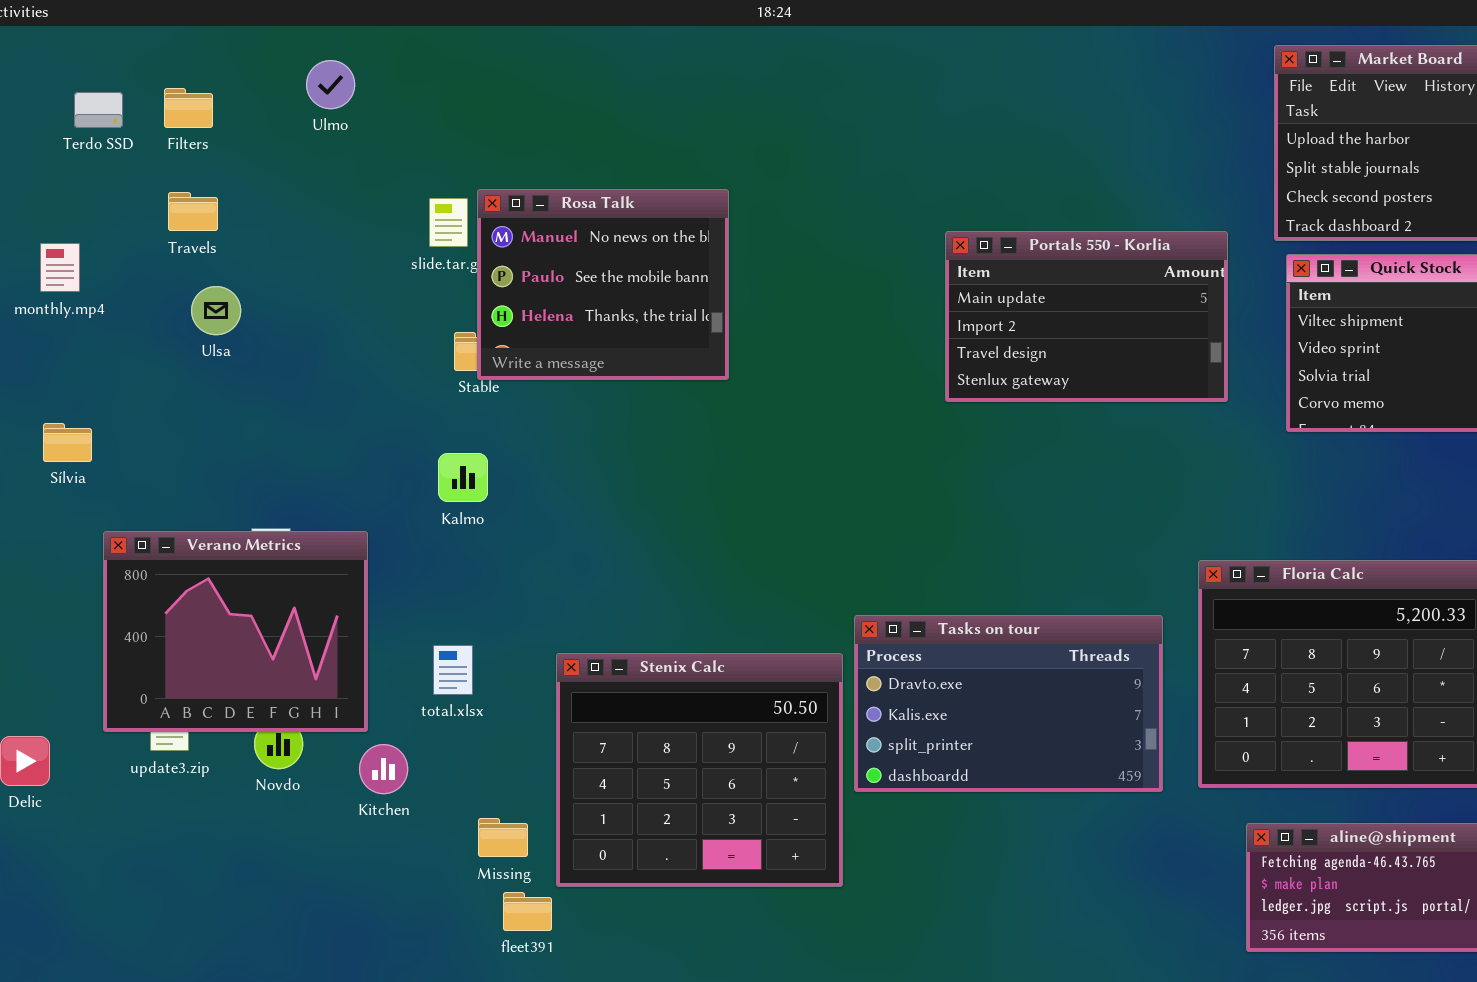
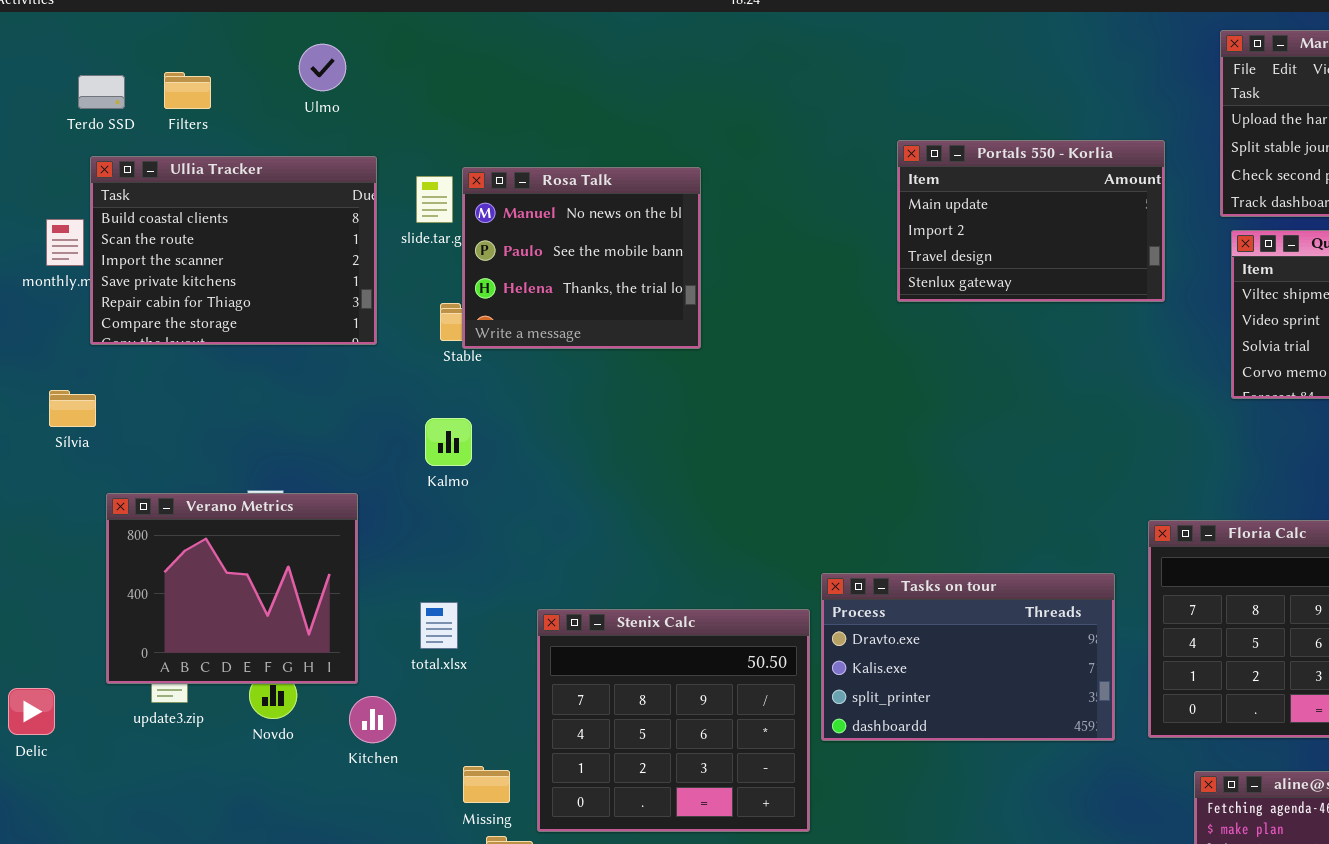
Ullia Tracker: none -> [90,156,377,345], opened
Portals 550 - Korlia: [945,231,1228,402] -> [897,140,1165,302], moved

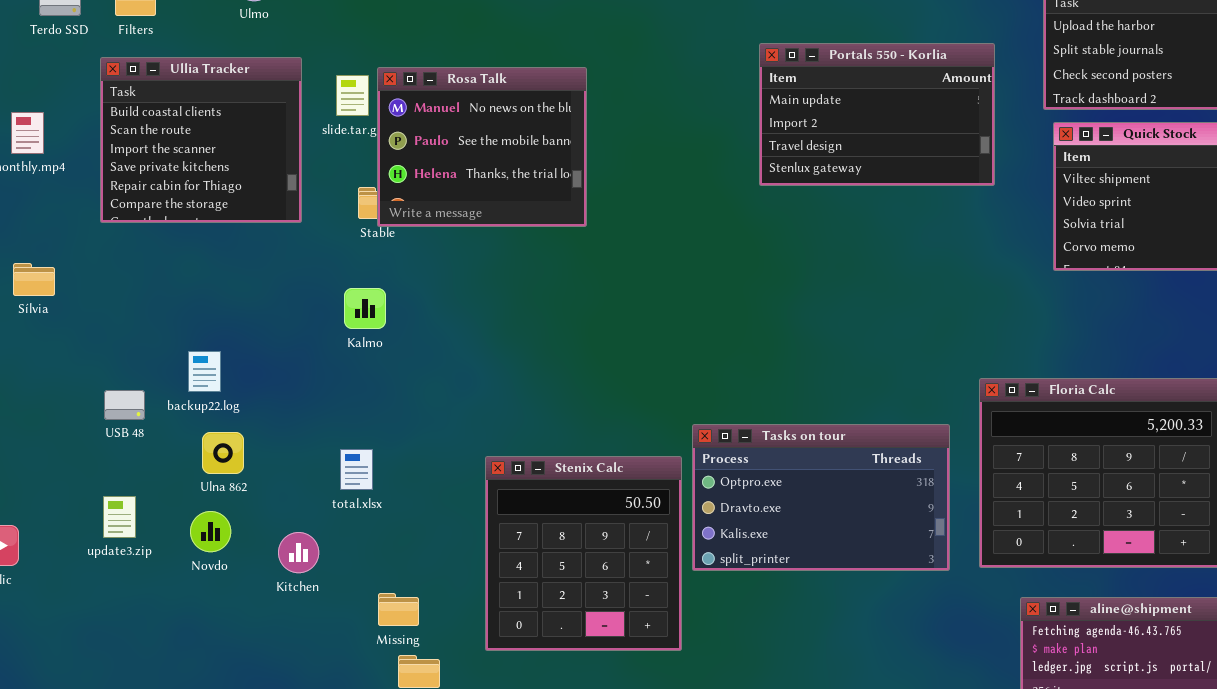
Ullia Tracker: [90,156,377,345] -> [100,57,302,223], resized
Verano Metrics: [106,493,358,684] -> none, closed
Tasks on tour: [821,573,1115,741] -> [692,424,950,571], scrolled up 1 row
Stenix Calc: [537,609,810,832] -> [485,456,682,651], resized

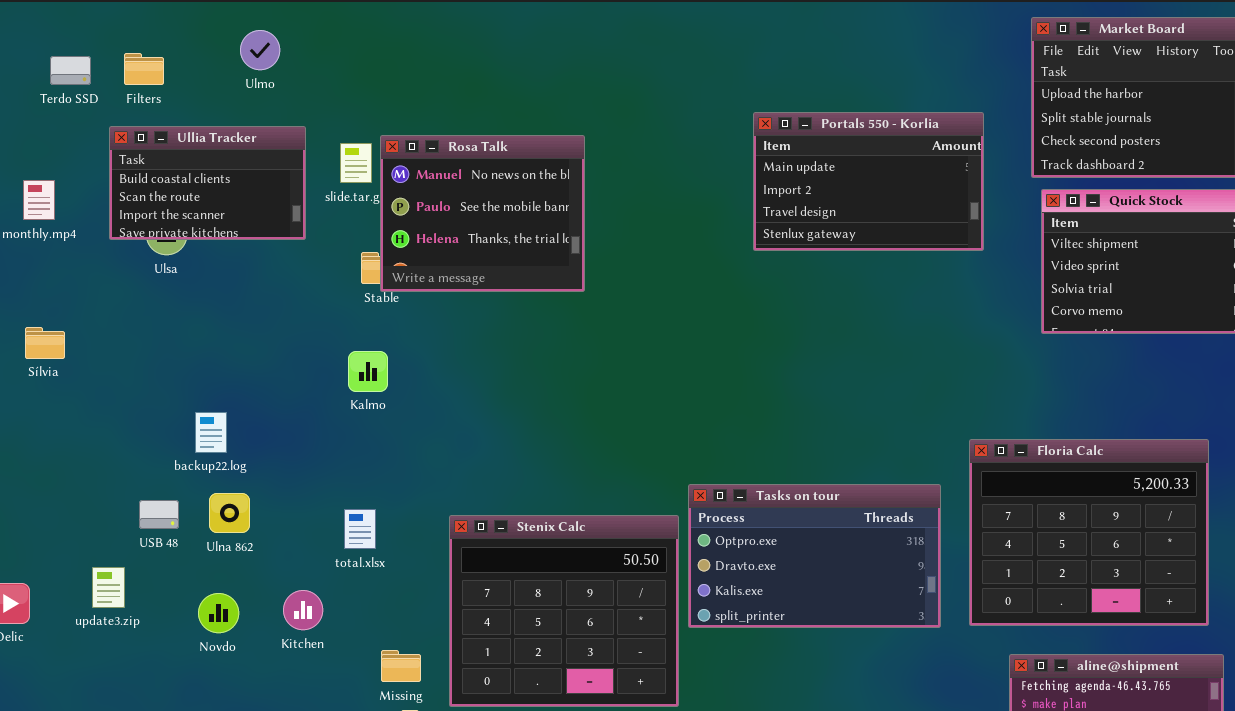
Ullia Tracker: [100,57,302,223] -> [109,126,306,240], resized
USB 48: [104,390,145,420] -> [139,500,179,529], moved
Stenix Calc: [485,456,682,651] -> [449,515,679,707], resized
update3.zip: [103,496,136,538] -> [92,567,125,608], moved
Novdo: [190,511,231,552] -> [198,593,239,633], moved

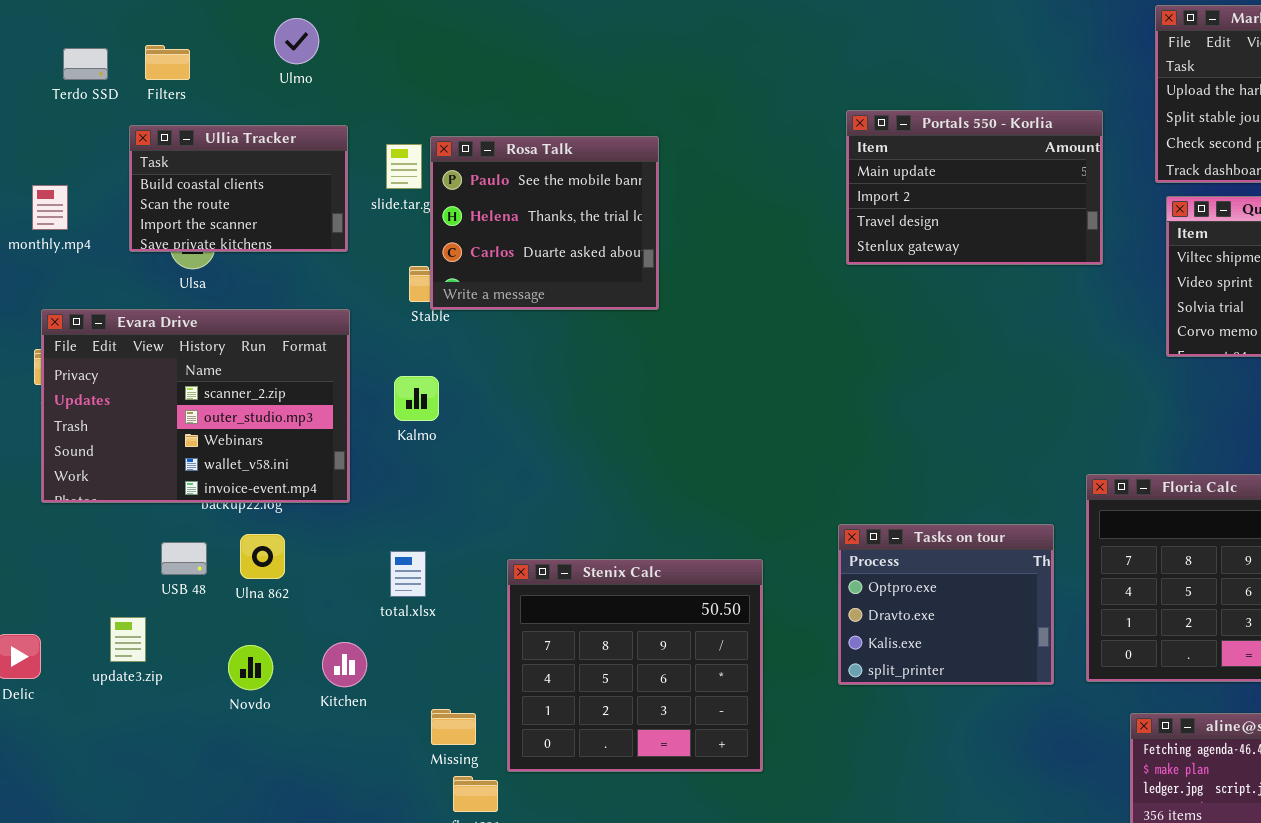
Rosa Talk: [380,135,585,292] -> [430,136,659,310], scrolled down 1 row
Evara Drive: none -> [41,309,350,503], opened
Tasks on tour: [688,484,941,628] -> [838,524,1054,685], resized

